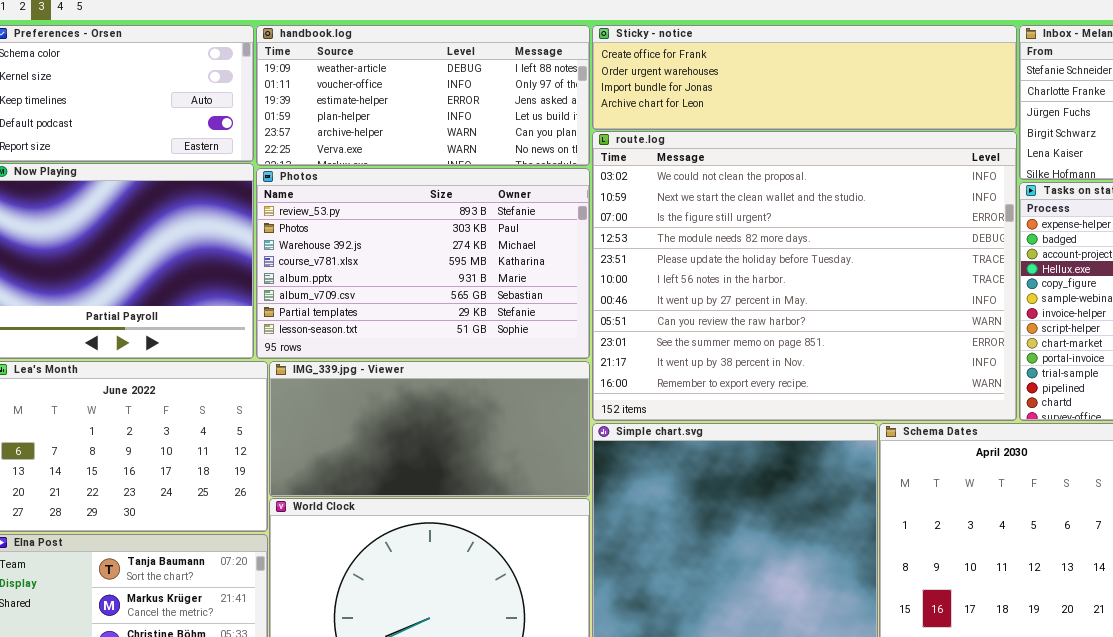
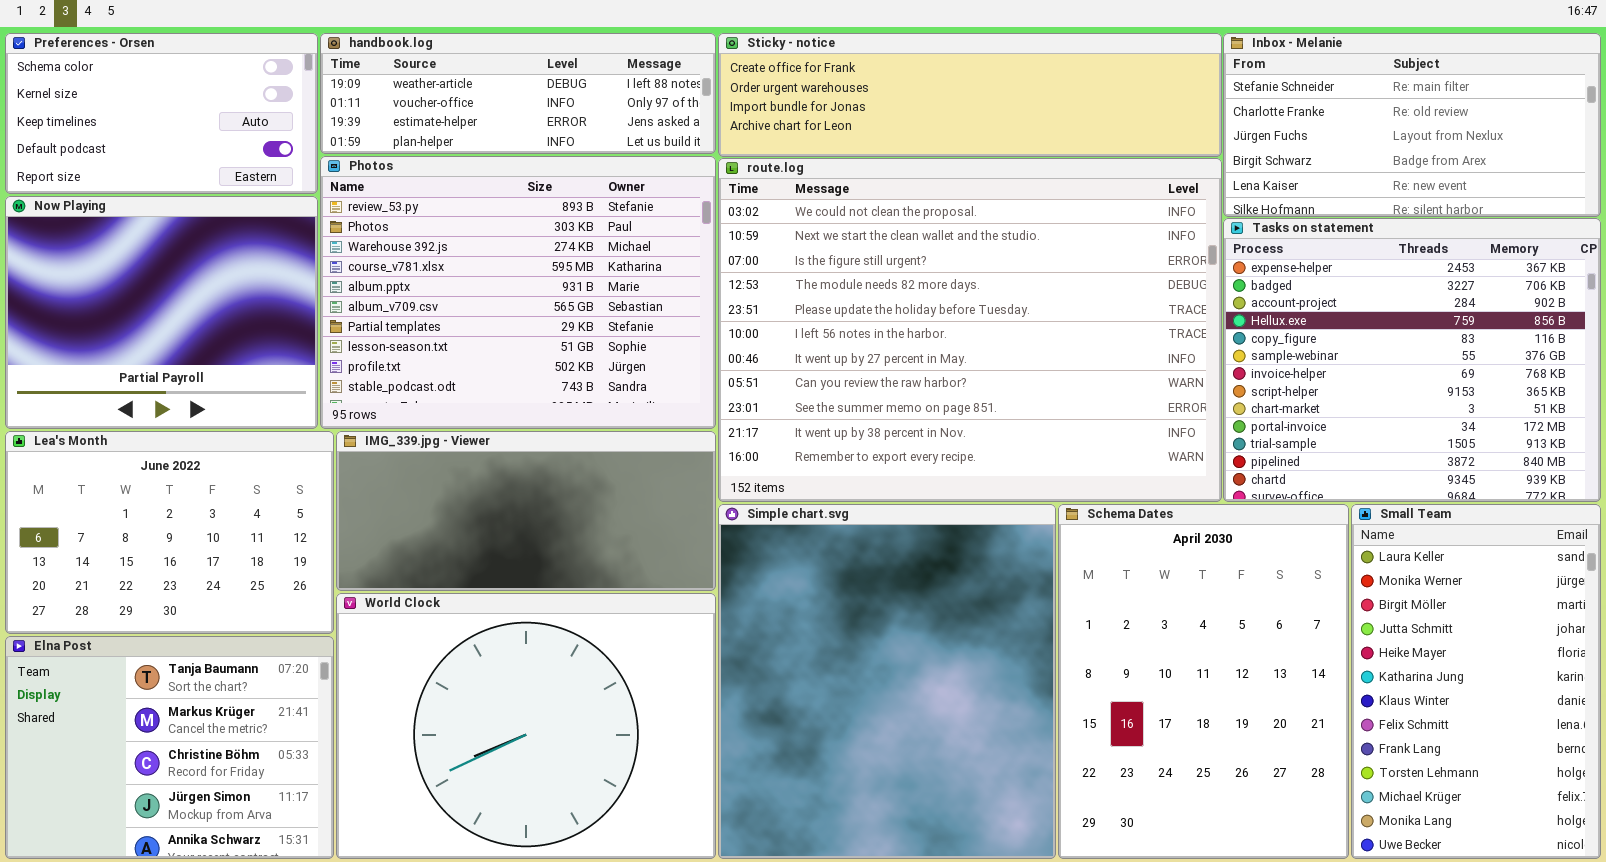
handbook.log: [256,25,590,166] -> [320,33,716,154], resized
Photos: [256,168,590,359] -> [320,156,716,429], resized

